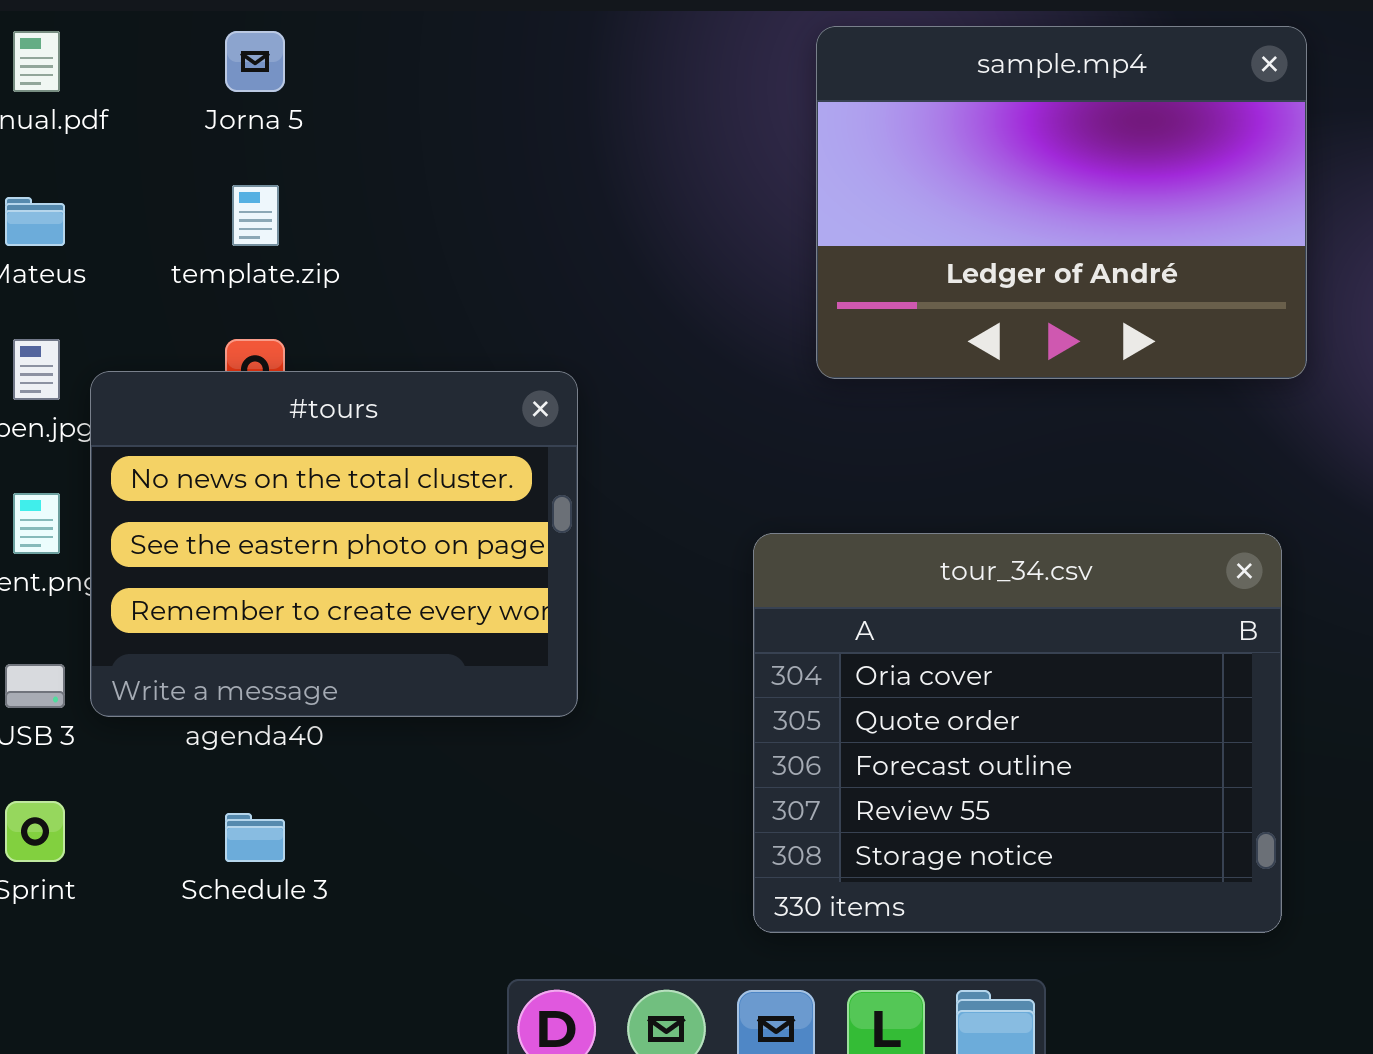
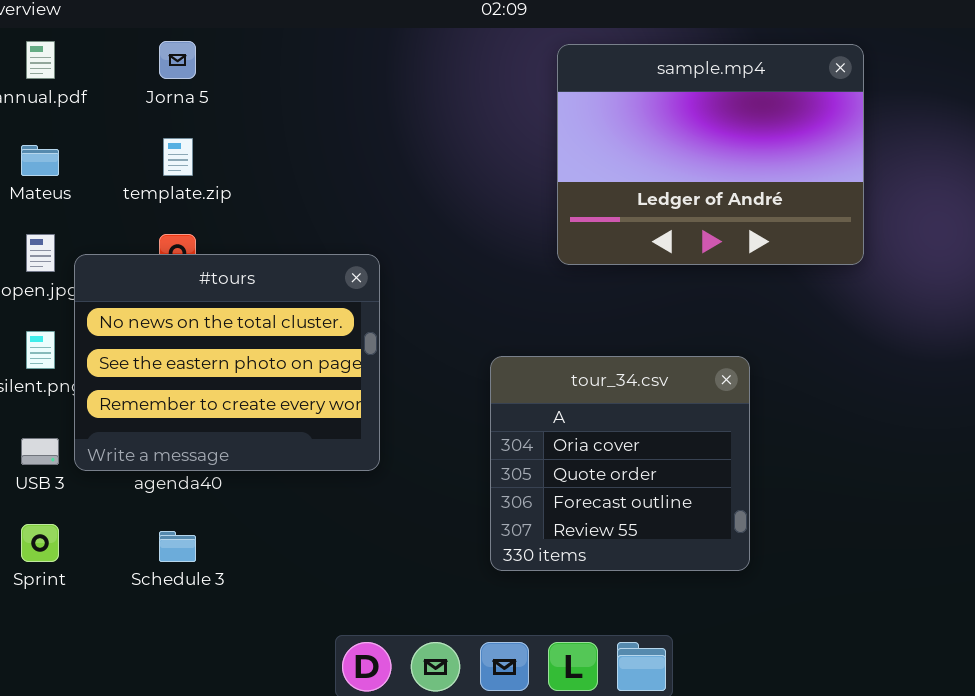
sample.mp4: [816,26,1307,379] -> [557,44,864,265], moved
tour_34.csv: [753,533,1282,933] -> [490,356,750,571], resized

